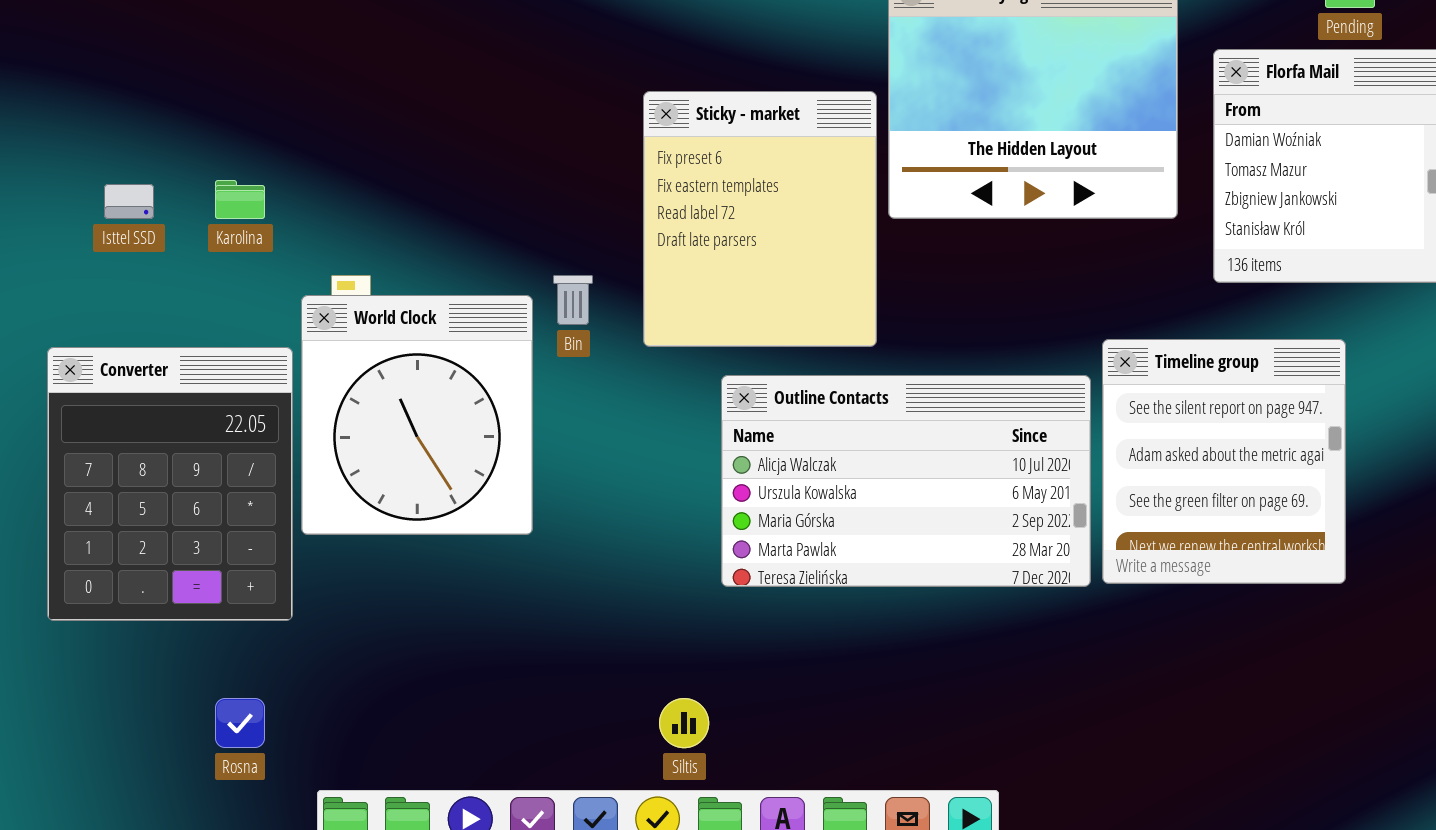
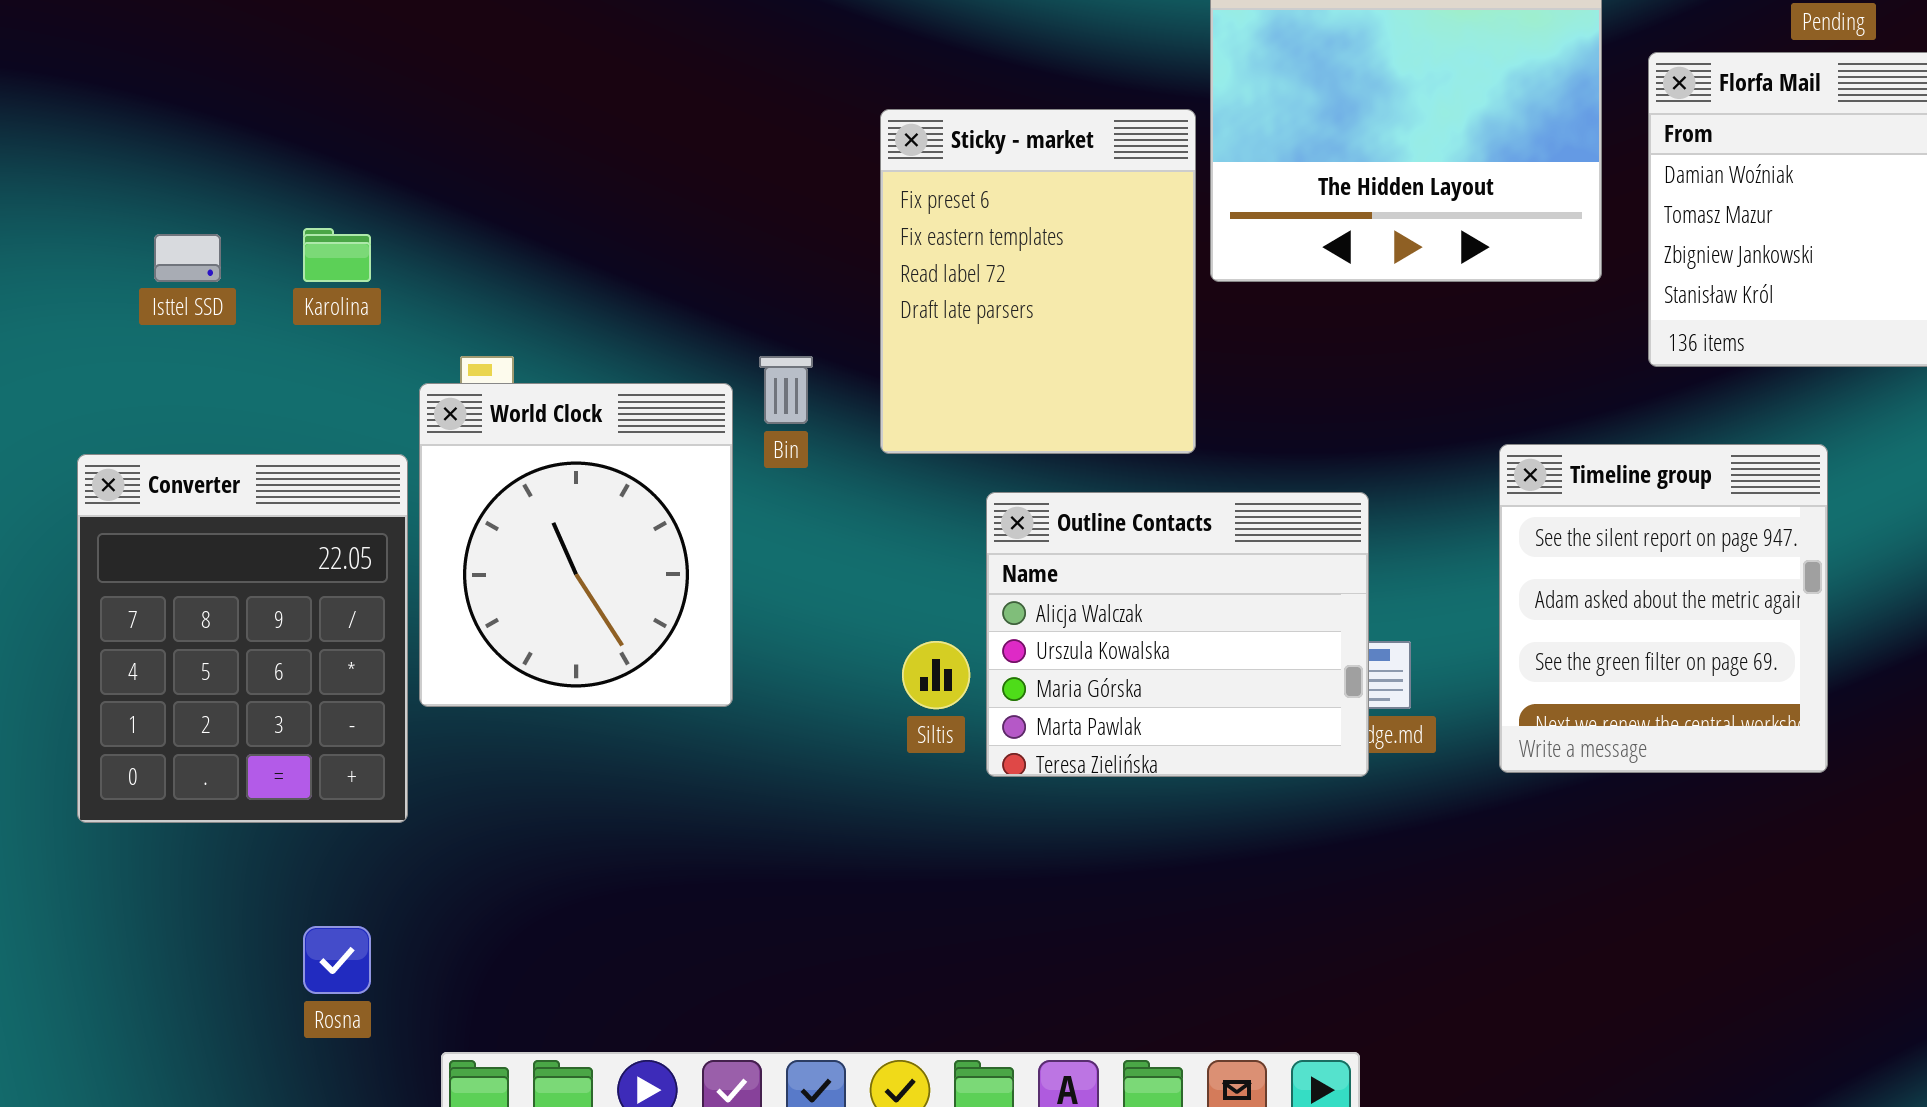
Outline Contacts: [721,375,1091,587] -> [986,492,1369,777], resized
Siltis: [659,698,709,748] -> [902,641,970,709], moved

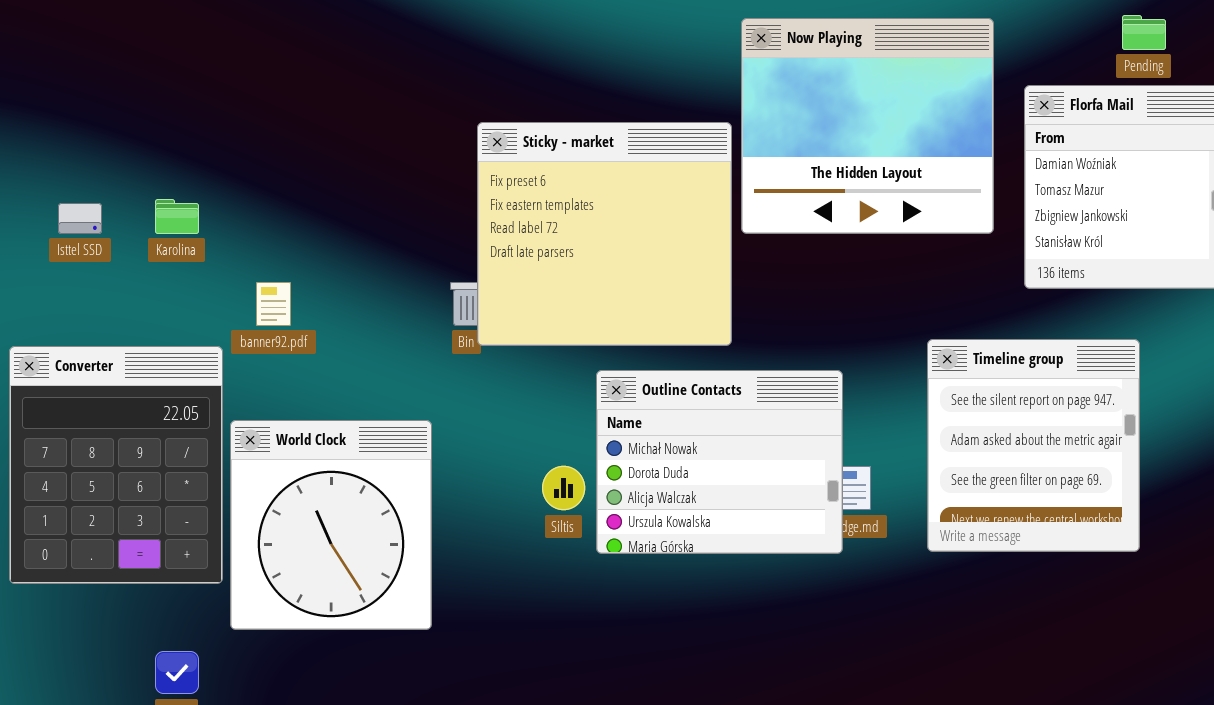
Sticky - market: [880,109,1196,454] -> [477,122,732,346], resized
World Clock: [419,383,733,707] -> [230,420,432,630], moved
Outline Contacts: [986,492,1369,777] -> [596,370,843,554], scrolled up 2 rows

